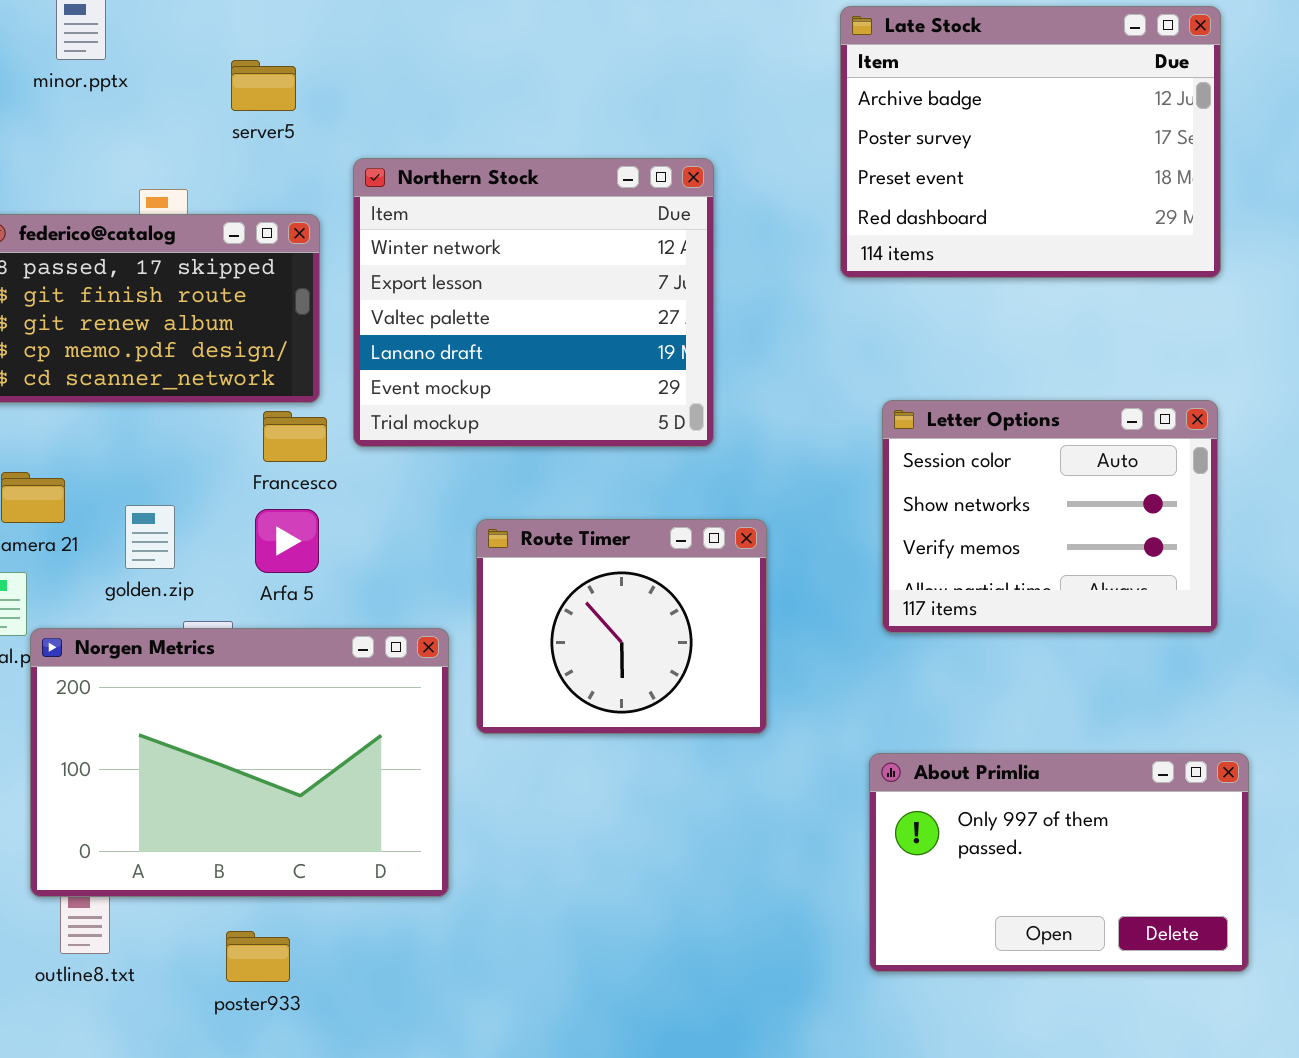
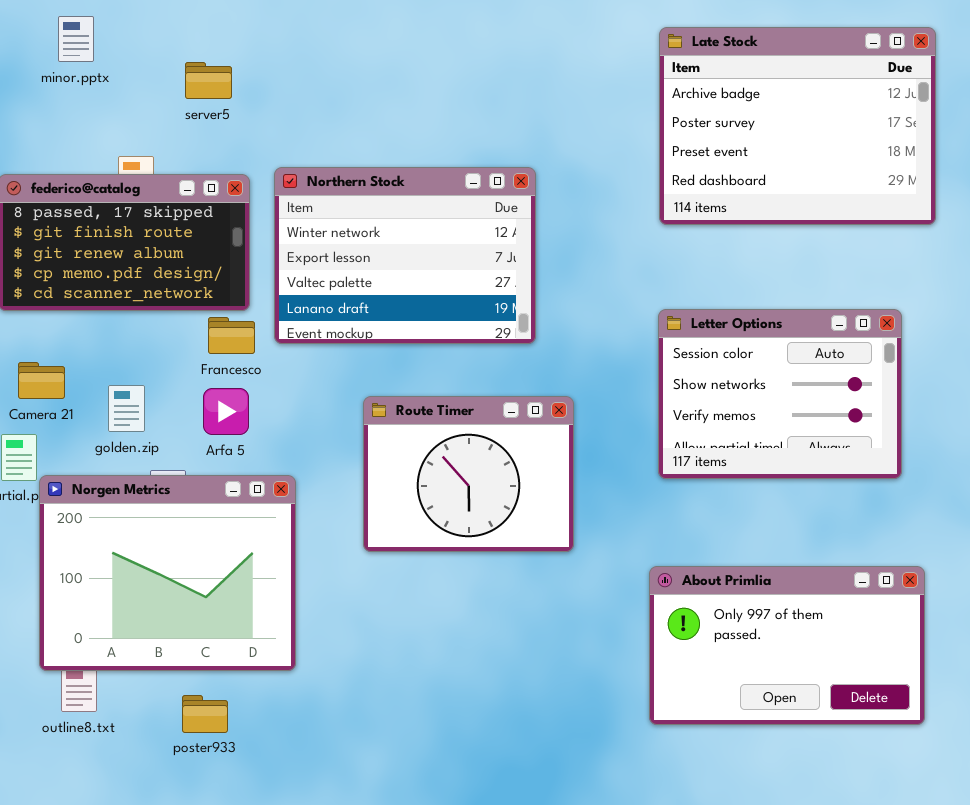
Late Stock: [840,6,1221,278] -> [659,27,936,225], moved
Northern Stock: [353,158,714,447] -> [274,167,536,344], resized
Norgen Metrics: [30,628,449,897] -> [39,475,296,671], resized

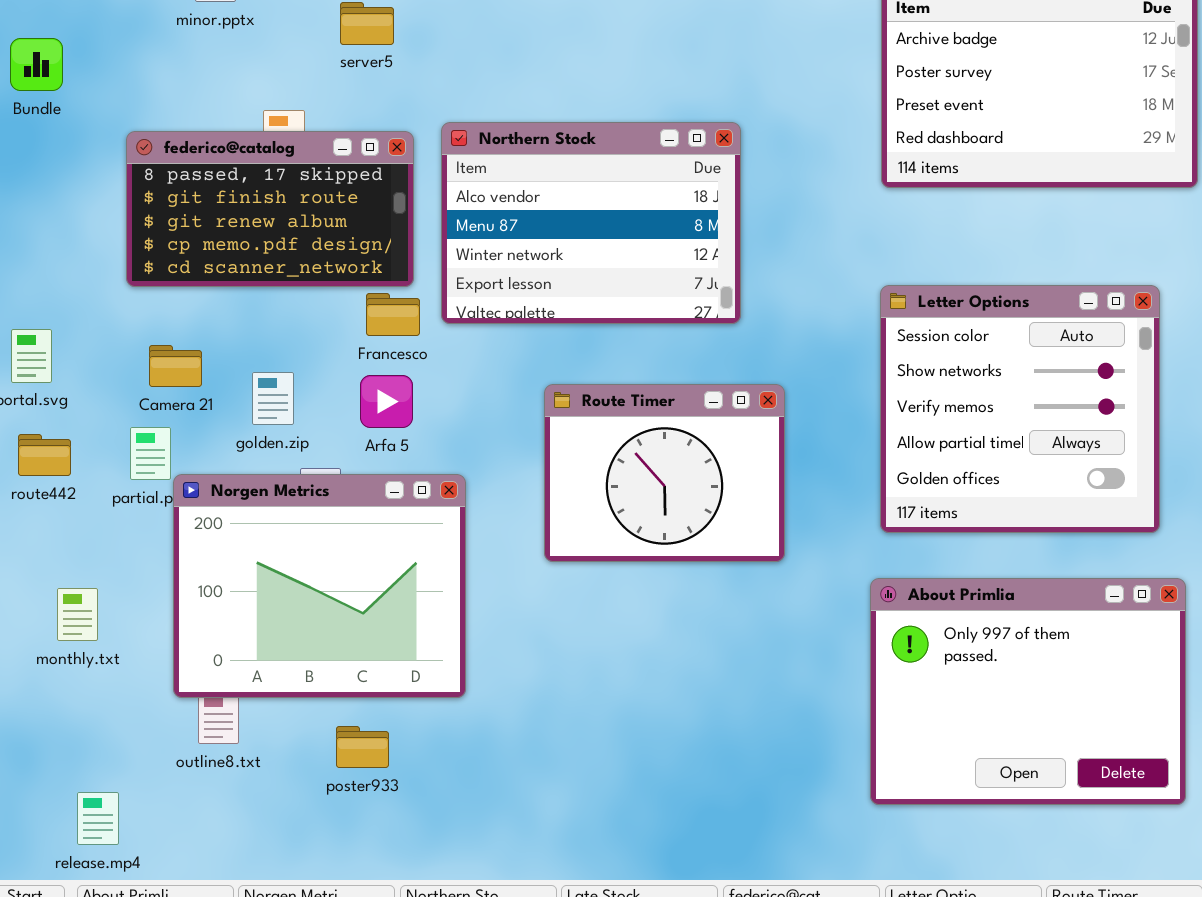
Northern Stock: [274,167,536,344] -> [441,122,741,324], scrolled up 2 rows
Letter Options: [658,309,902,479] -> [880,285,1160,533], resized
About Primlia: [649,566,925,725] -> [870,578,1186,805], resized

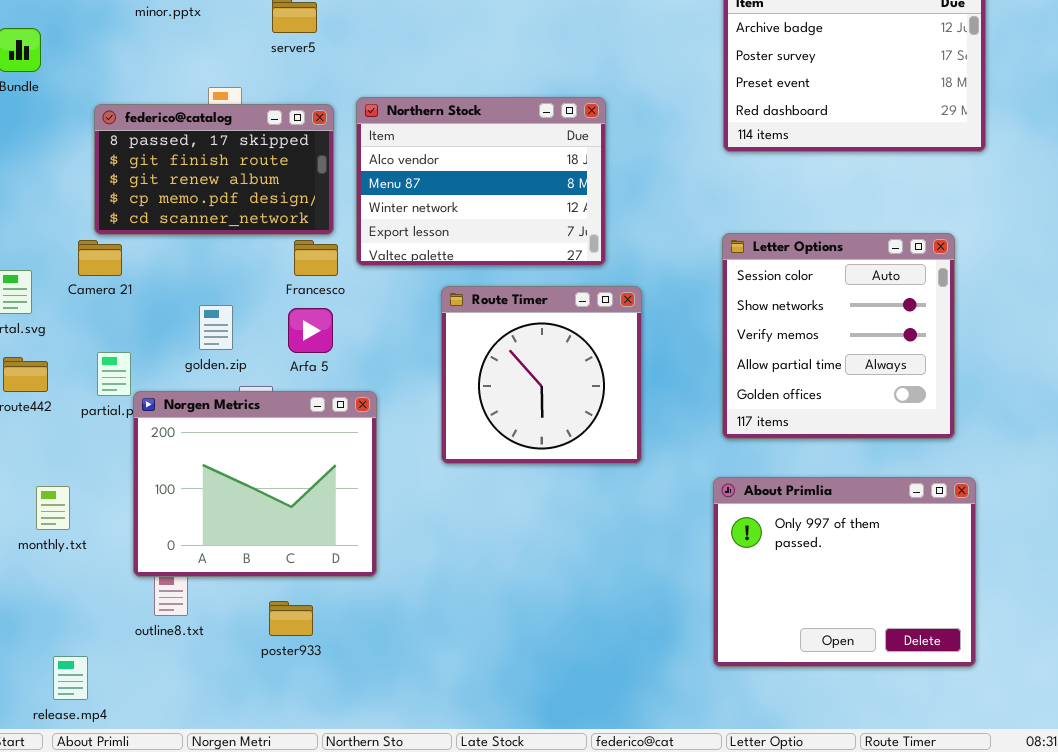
Camera 21: [149,345,202,387] -> [78,240,122,276], moved
Route Timer: [544,384,785,562] -> [441,286,642,464], resized

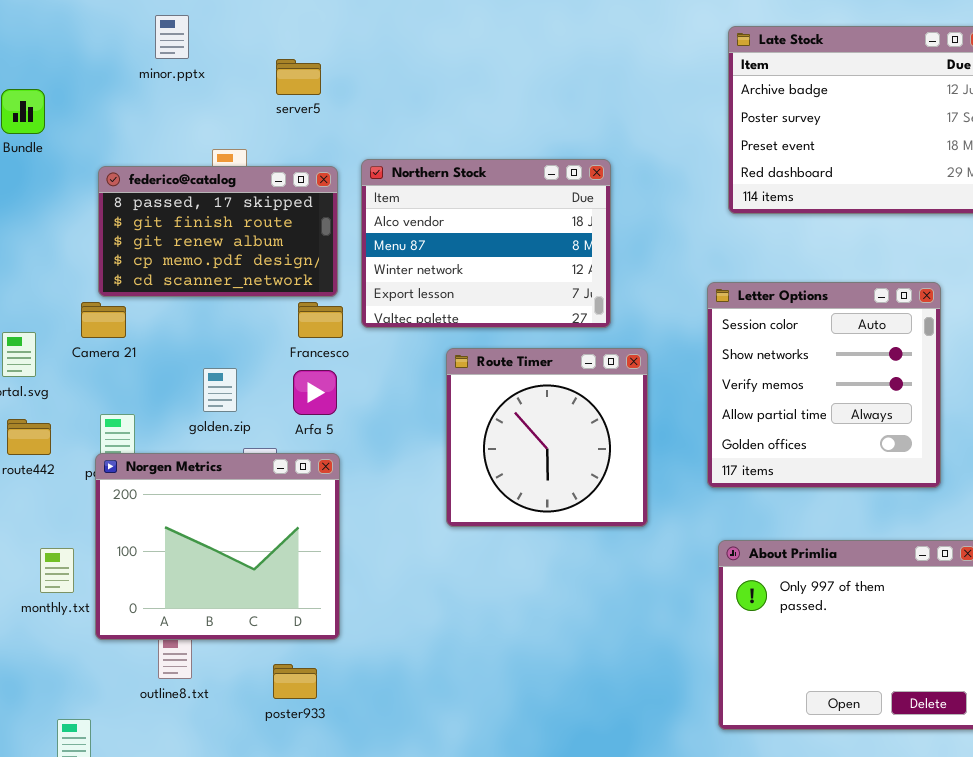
Letter Options: [722,233,955,439] -> [707,282,941,488], moved
Norgen Metrics: [133,391,377,577] -> [95,453,340,640], moved

